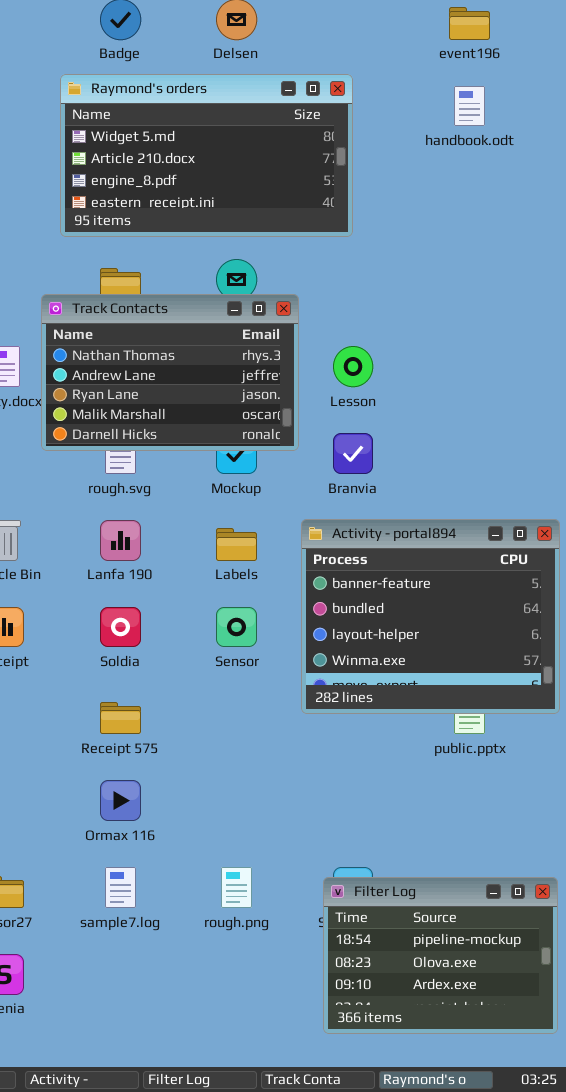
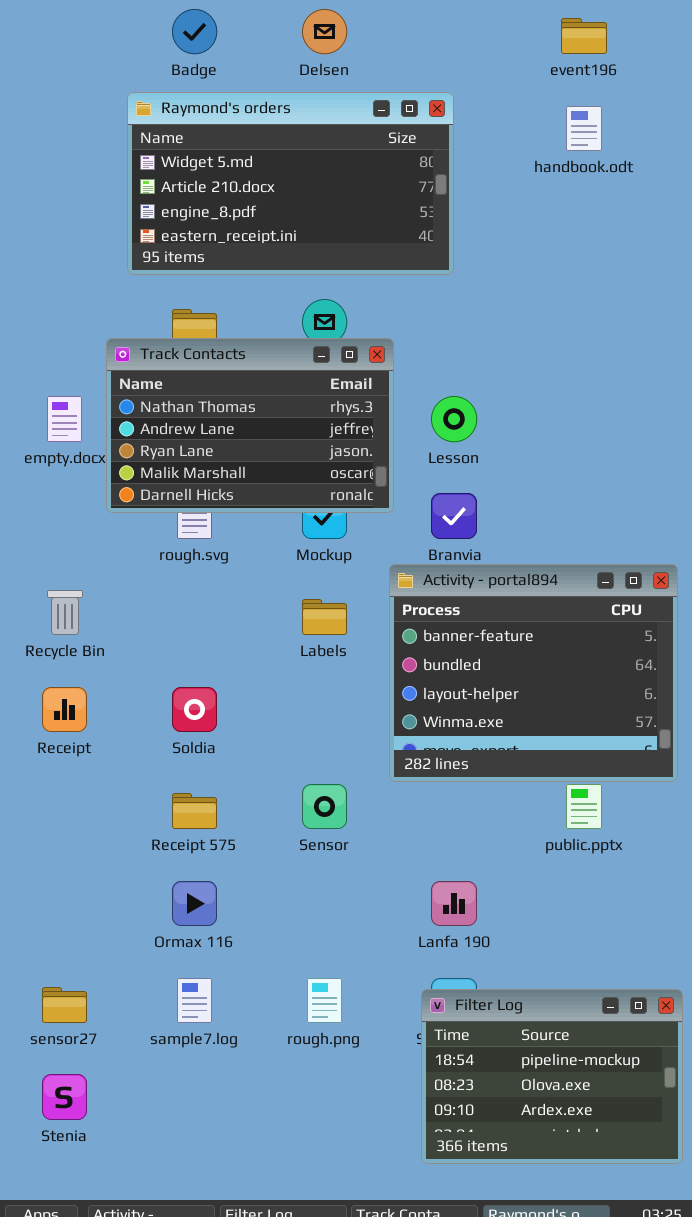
Activity - portal894: [301,519,560,714] -> [389,564,678,782], moved
Lanfa 190: [100,520,141,561] -> [431,881,477,926], moved
Sensor: [216,607,257,647] -> [302,784,347,829], moved

